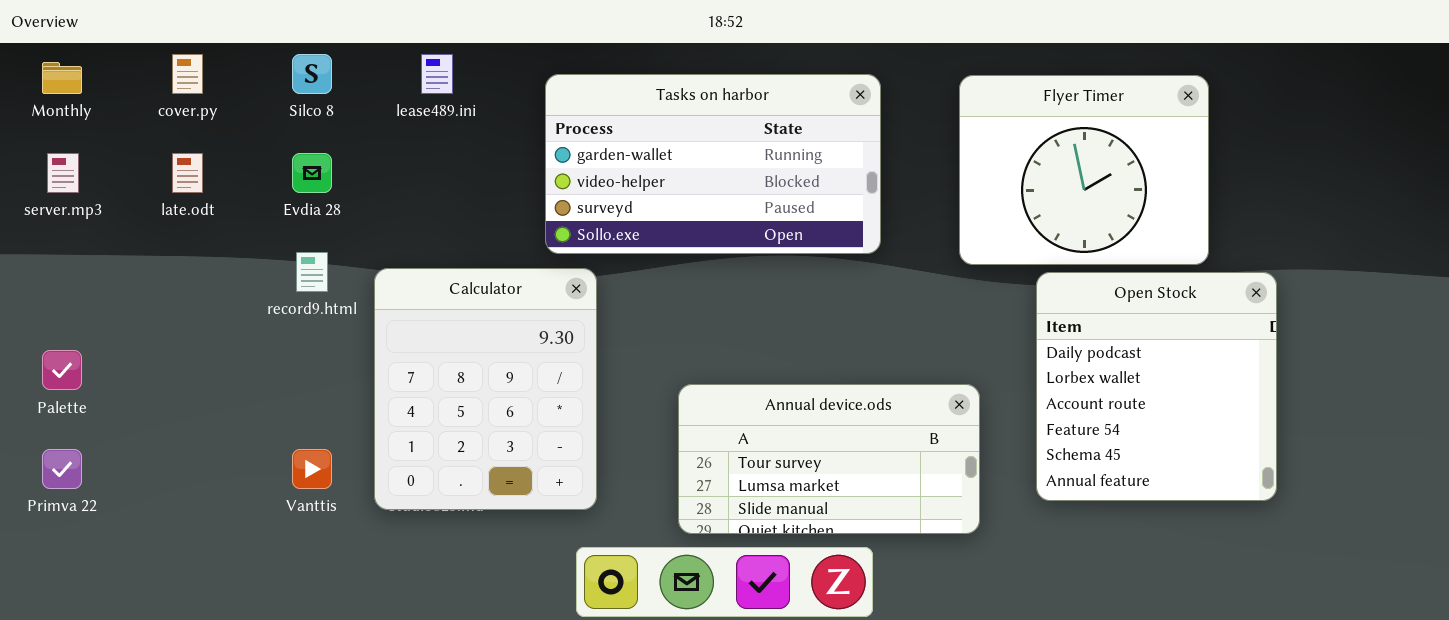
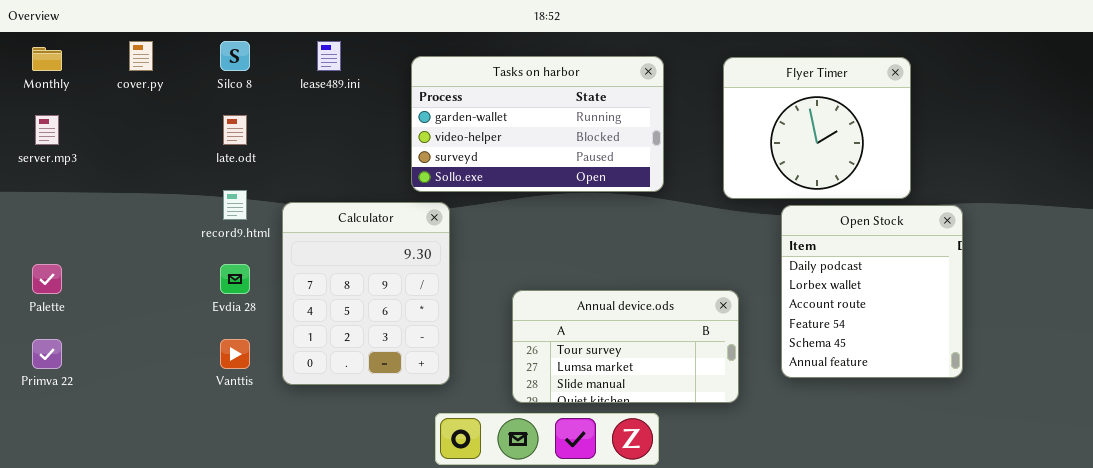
late.odt: [172,153,203,193] -> [223,115,247,145], moved
Evdia 28: [292,153,332,193] -> [220,264,250,294], moved

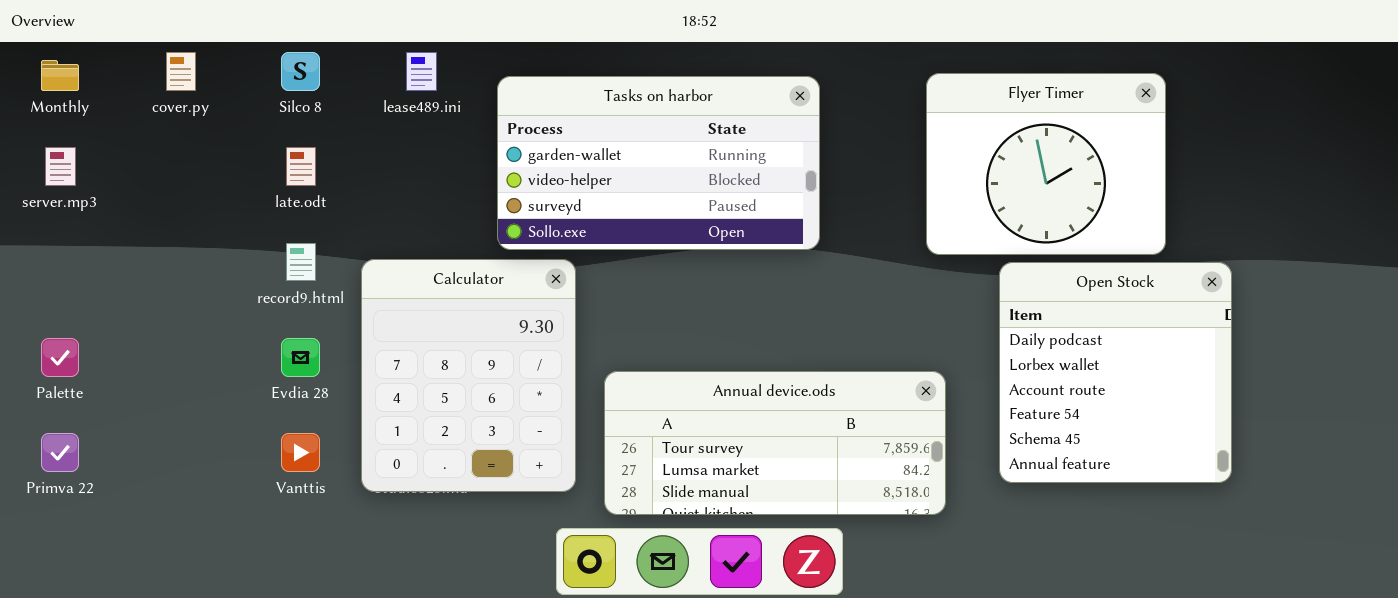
Tasks on harbor: [411,56,664,192] -> [497,76,820,250], moved
Annual device.ods: [512,290,739,403] -> [604,371,946,515], resized

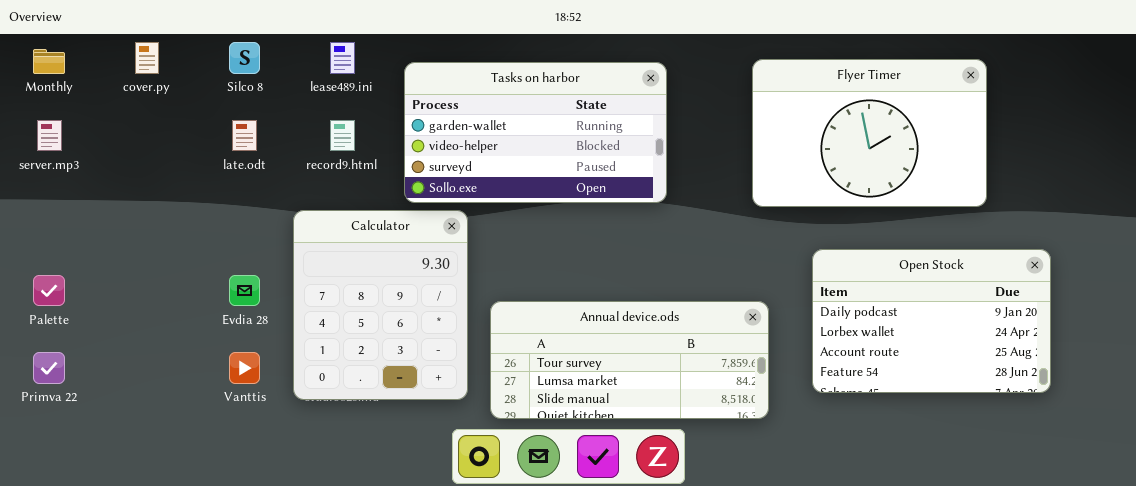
Flyer Timer: [926,73,1166,255] -> [752,59,987,207], resized
record9.html: [286,243,316,281] -> [330,120,355,151], moved
Open Stock: [999,262,1232,483] -> [812,249,1051,393], resized

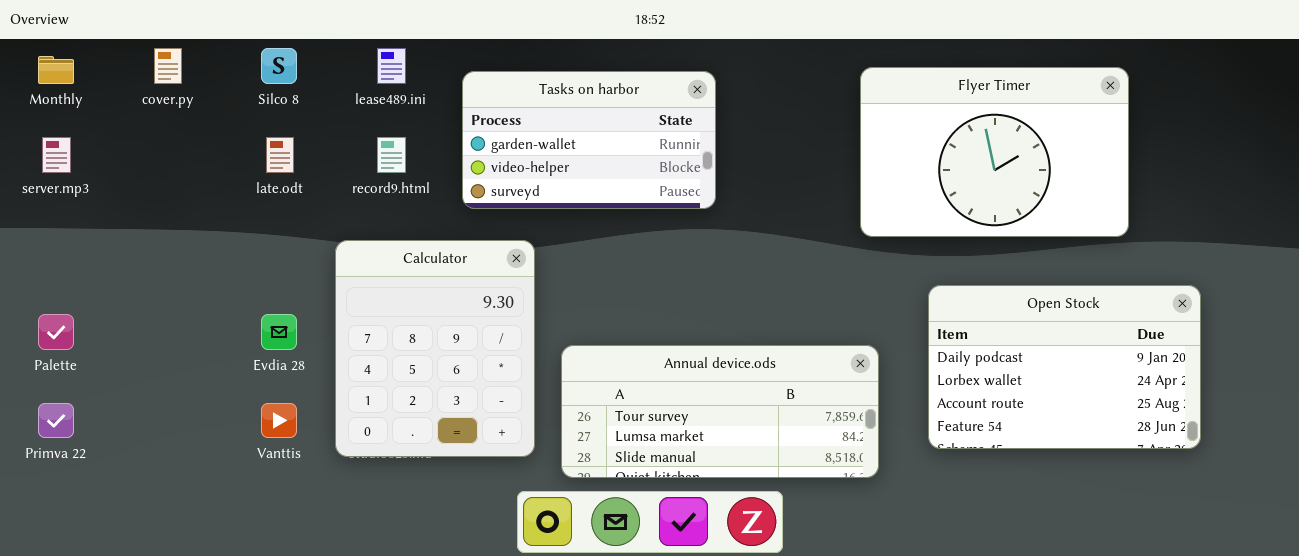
Tasks on harbor: [404,62,667,203] -> [462,71,716,209], resized

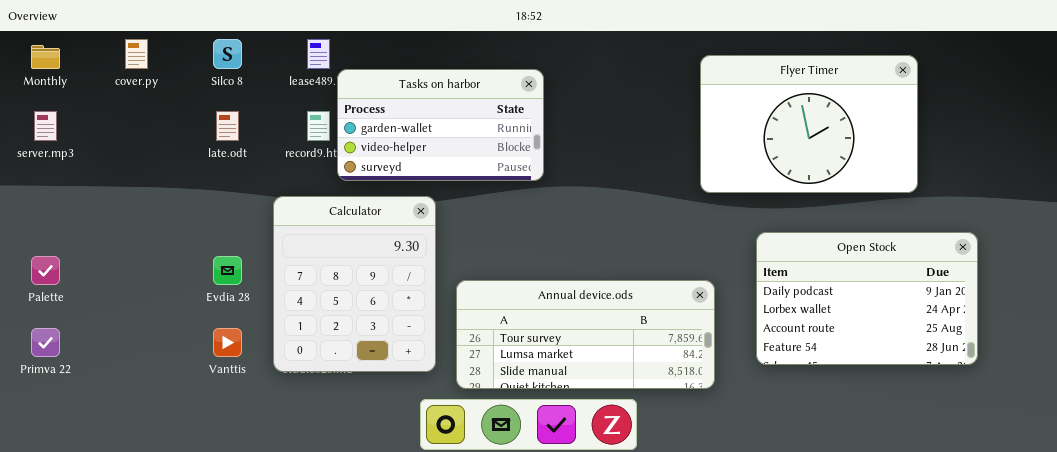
Tasks on harbor: [462,71,716,209] -> [337,69,544,181], moved

